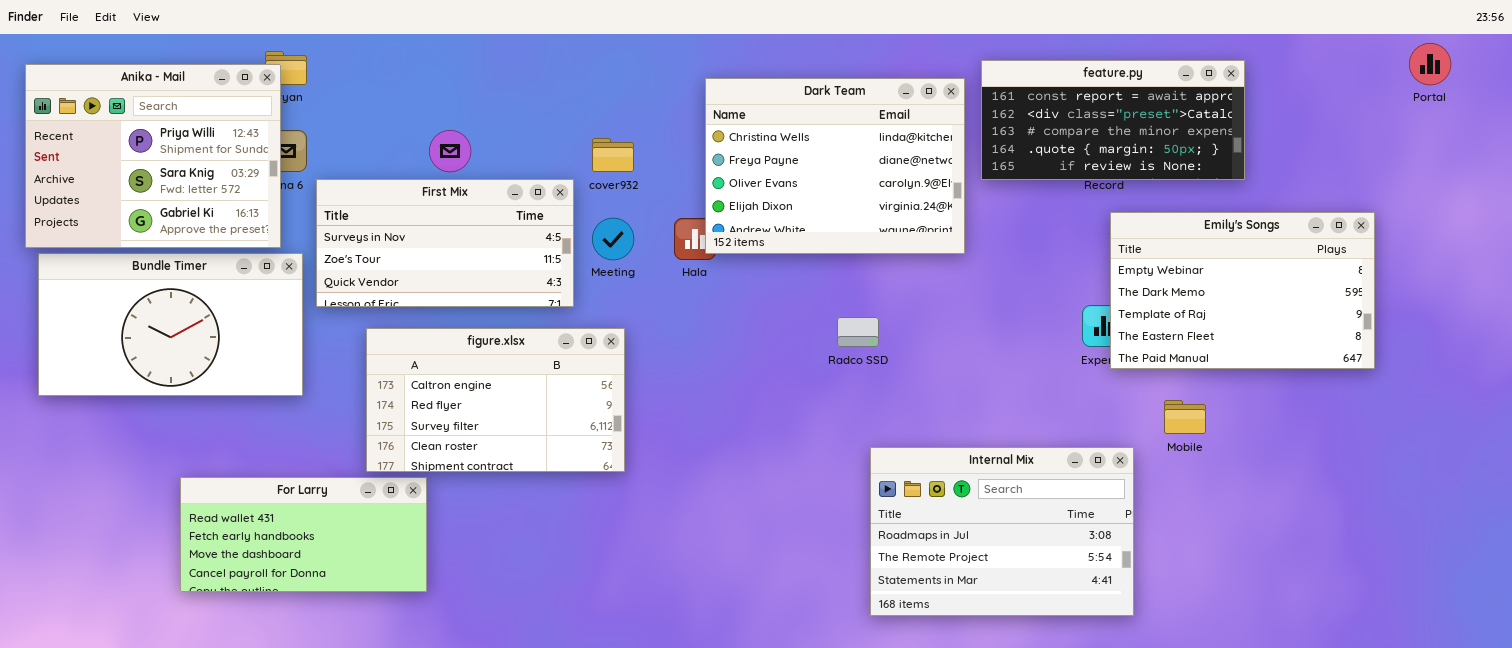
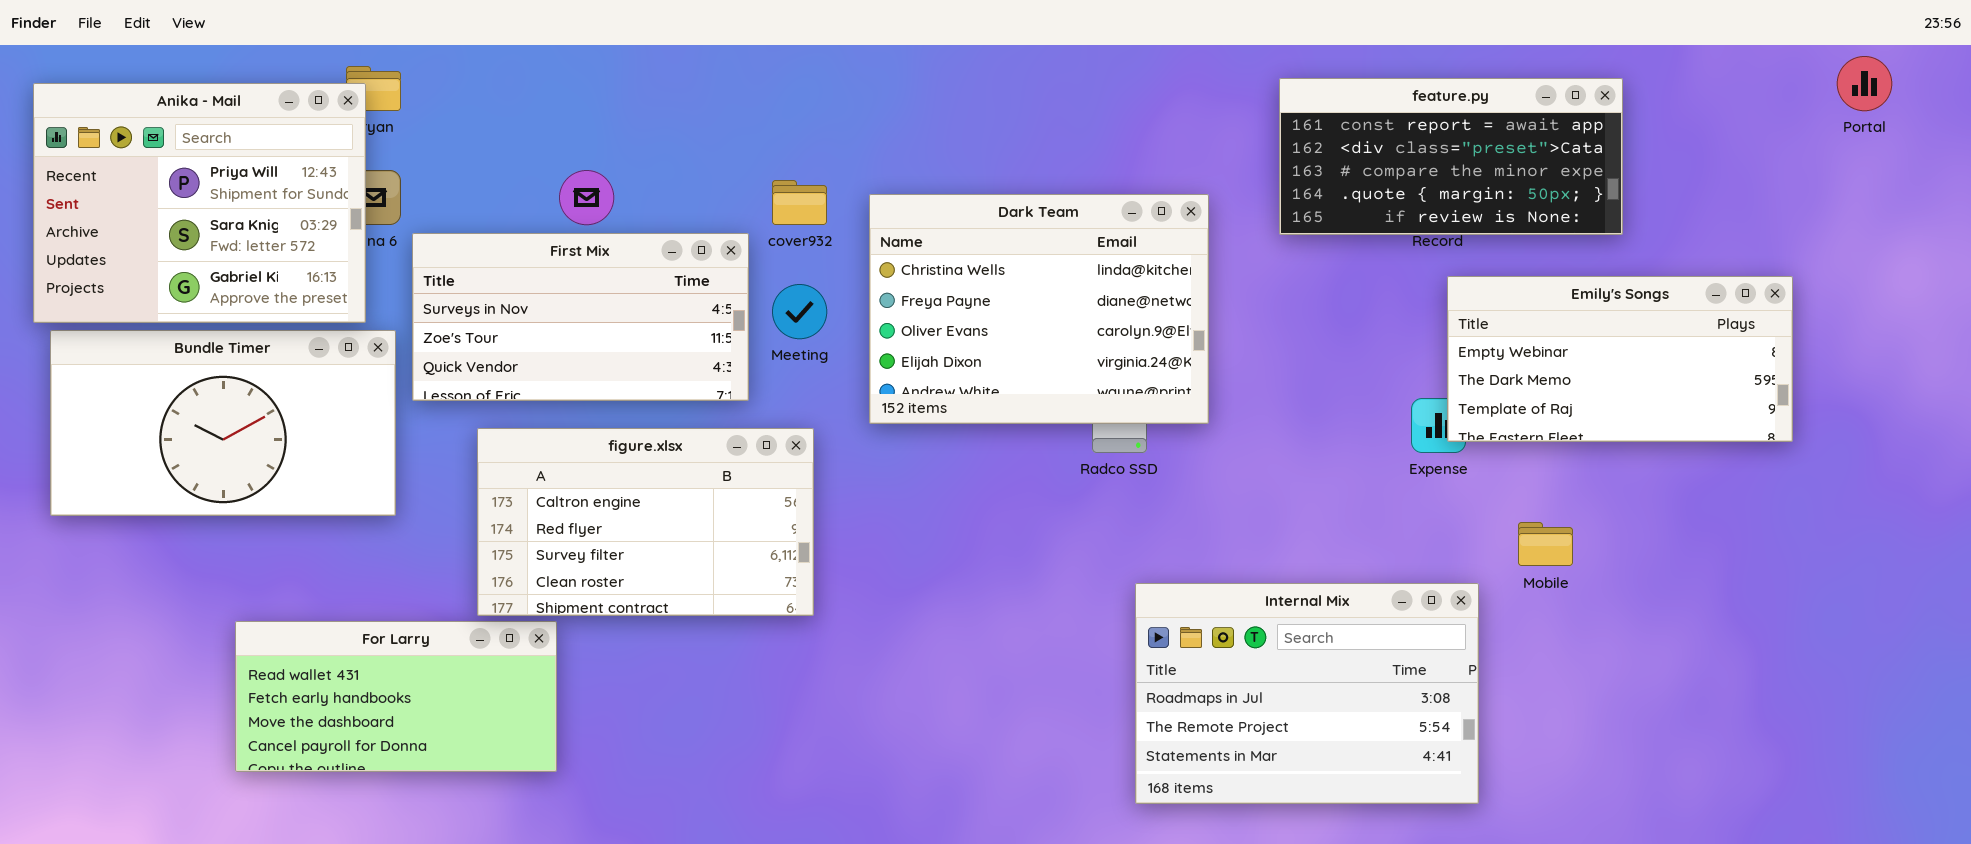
Dark Team: [705,78,965,254] -> [869,194,1209,424], moved
Emily's Songs: [1110,212,1375,369] -> [1447,276,1793,442], resized

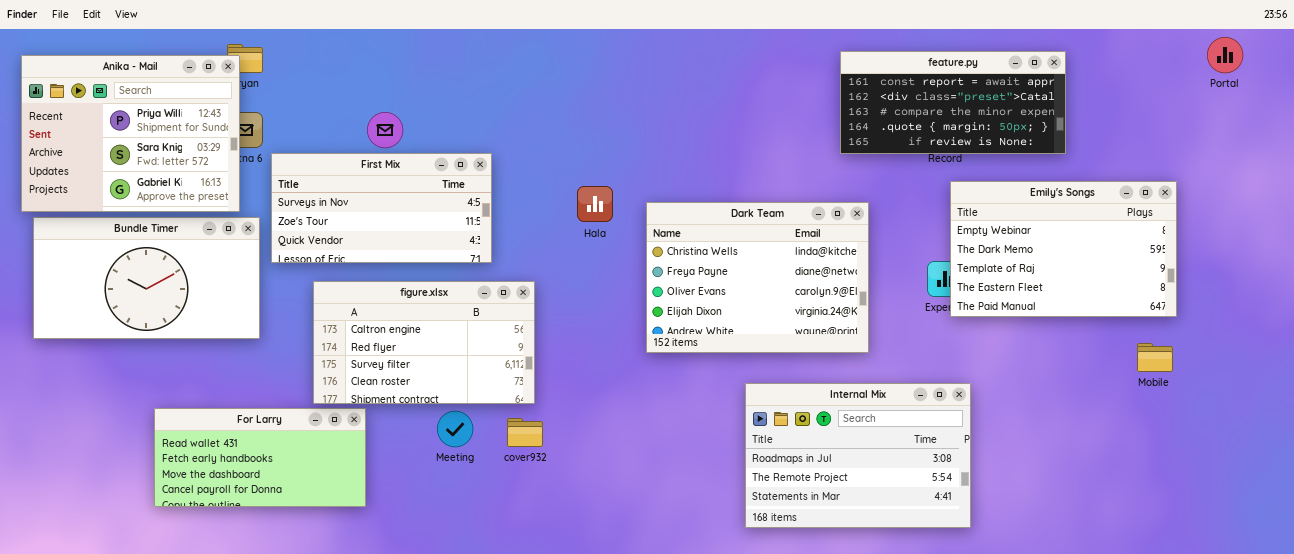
cover932: [772,180,827,225] -> [507,418,543,447], moved
Dark Team: [869,194,1209,424] -> [646,202,869,353], moved
Emily's Songs: [1447,276,1793,442] -> [950,181,1177,317], resized
Meeting: [772,284,827,339] -> [437,411,473,447], moved
Mobile: [1518,522,1573,566] -> [1137,343,1173,372], moved

